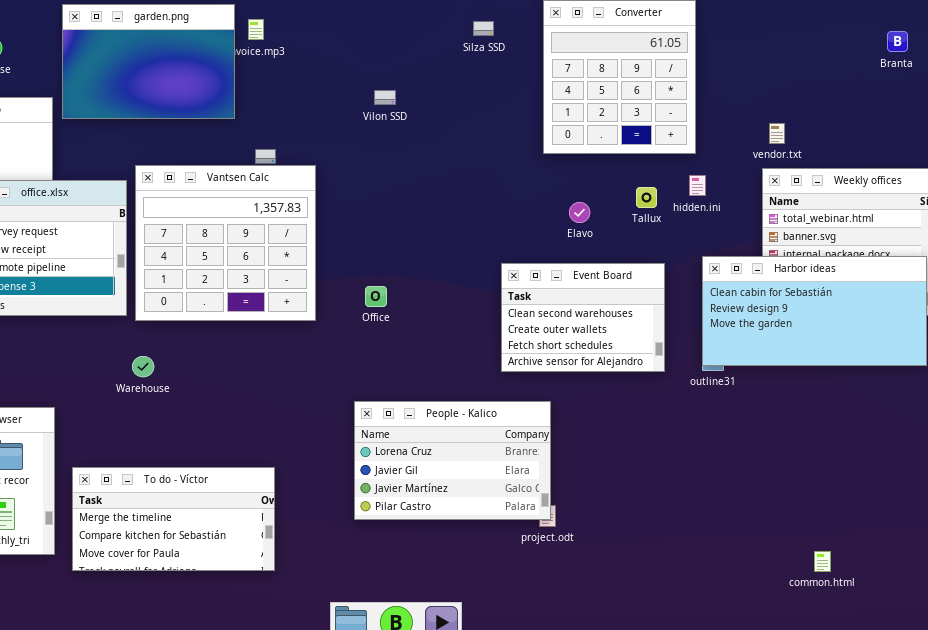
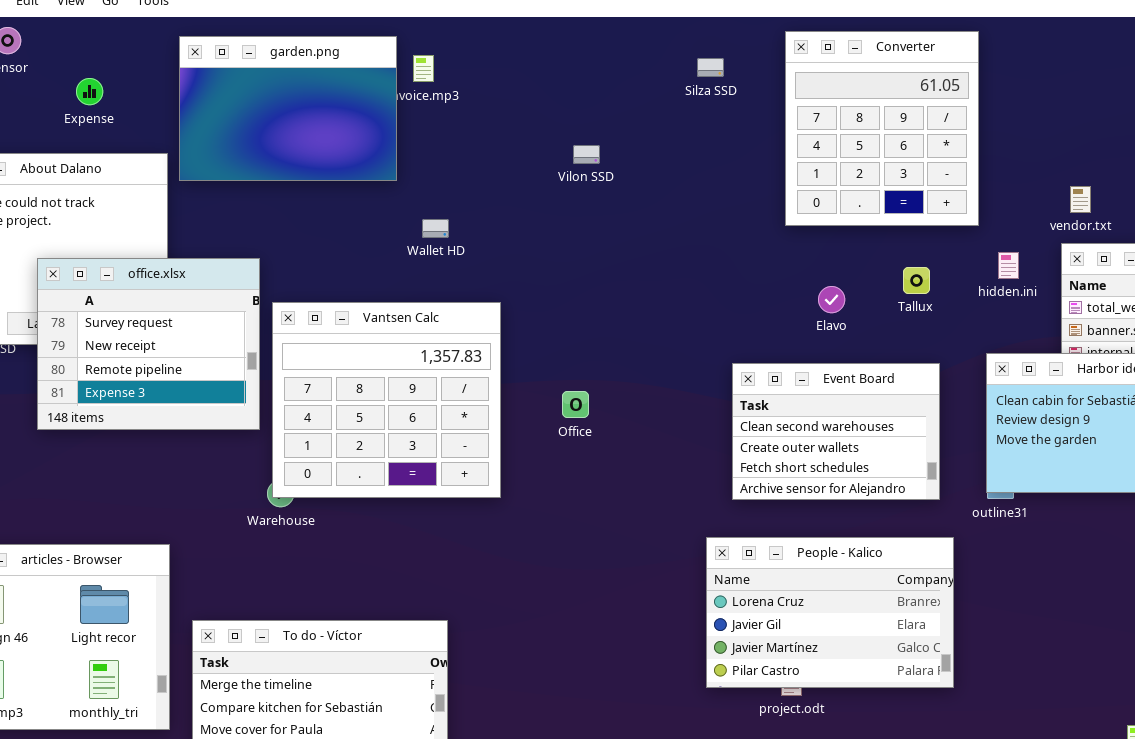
Vantsen Calc: [135,165,316,321] -> [272,302,501,498], moved
hidden.ini: [689,175,706,196] -> [998,252,1019,279], moved
People - Kalico: [354,401,551,520] -> [706,537,954,688], moved

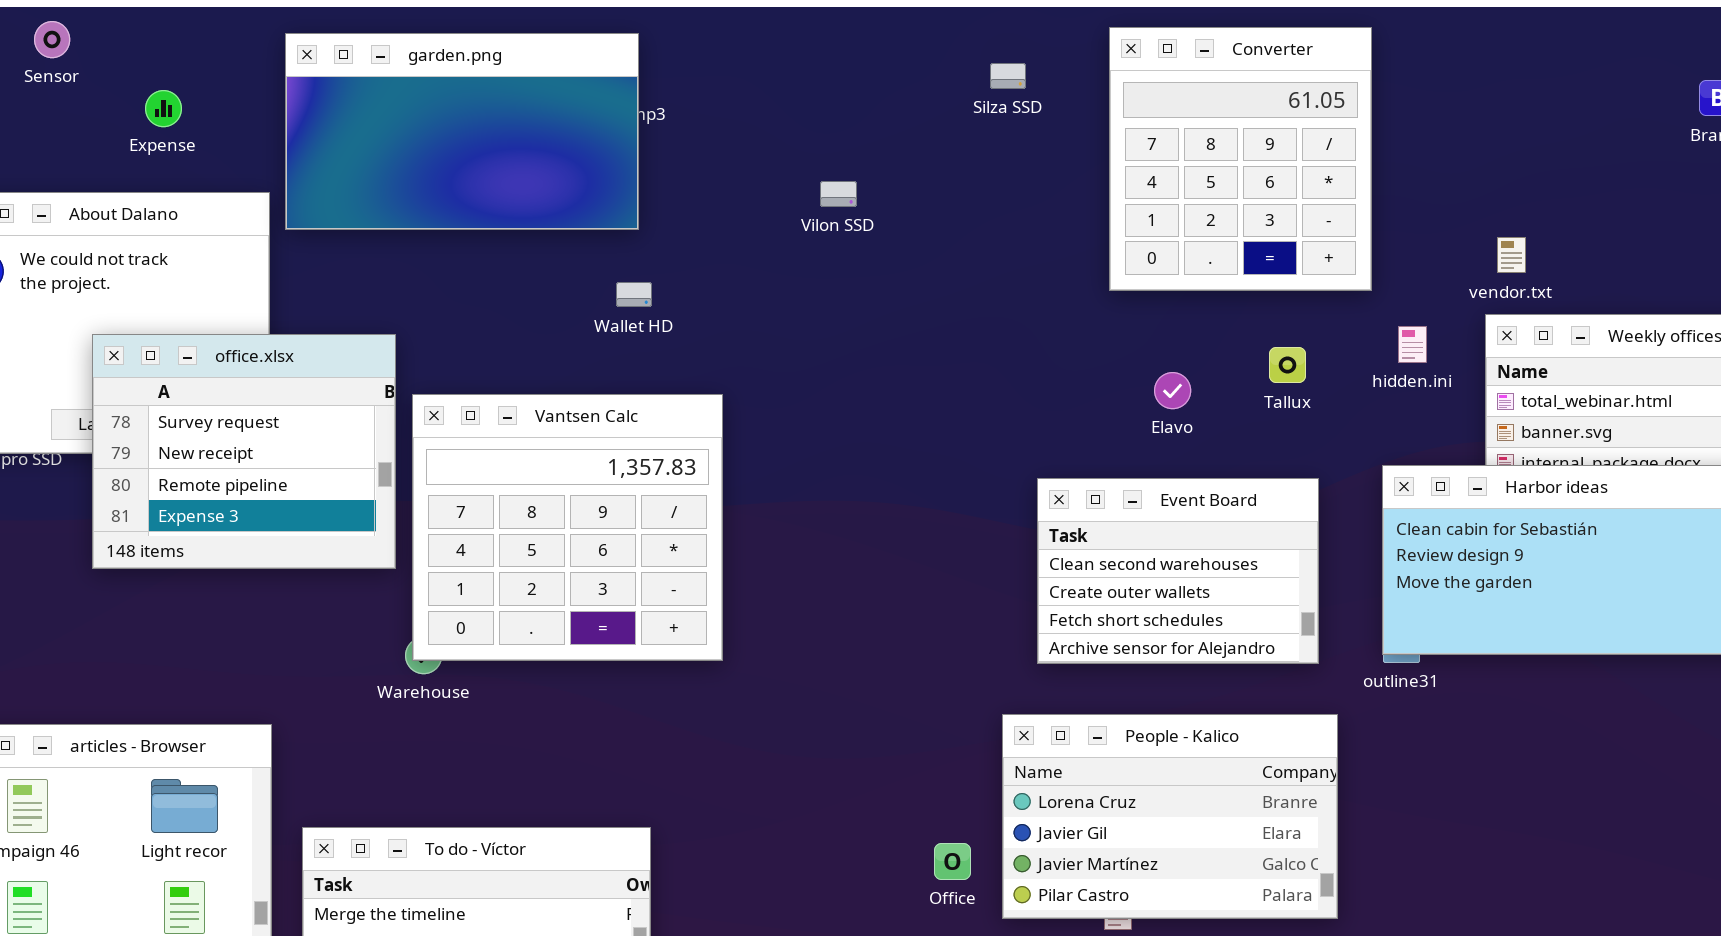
garden.png: [179,36,397,181] -> [285,33,639,230], resized
Office: [562,391,589,418] -> [934,843,971,880], moved

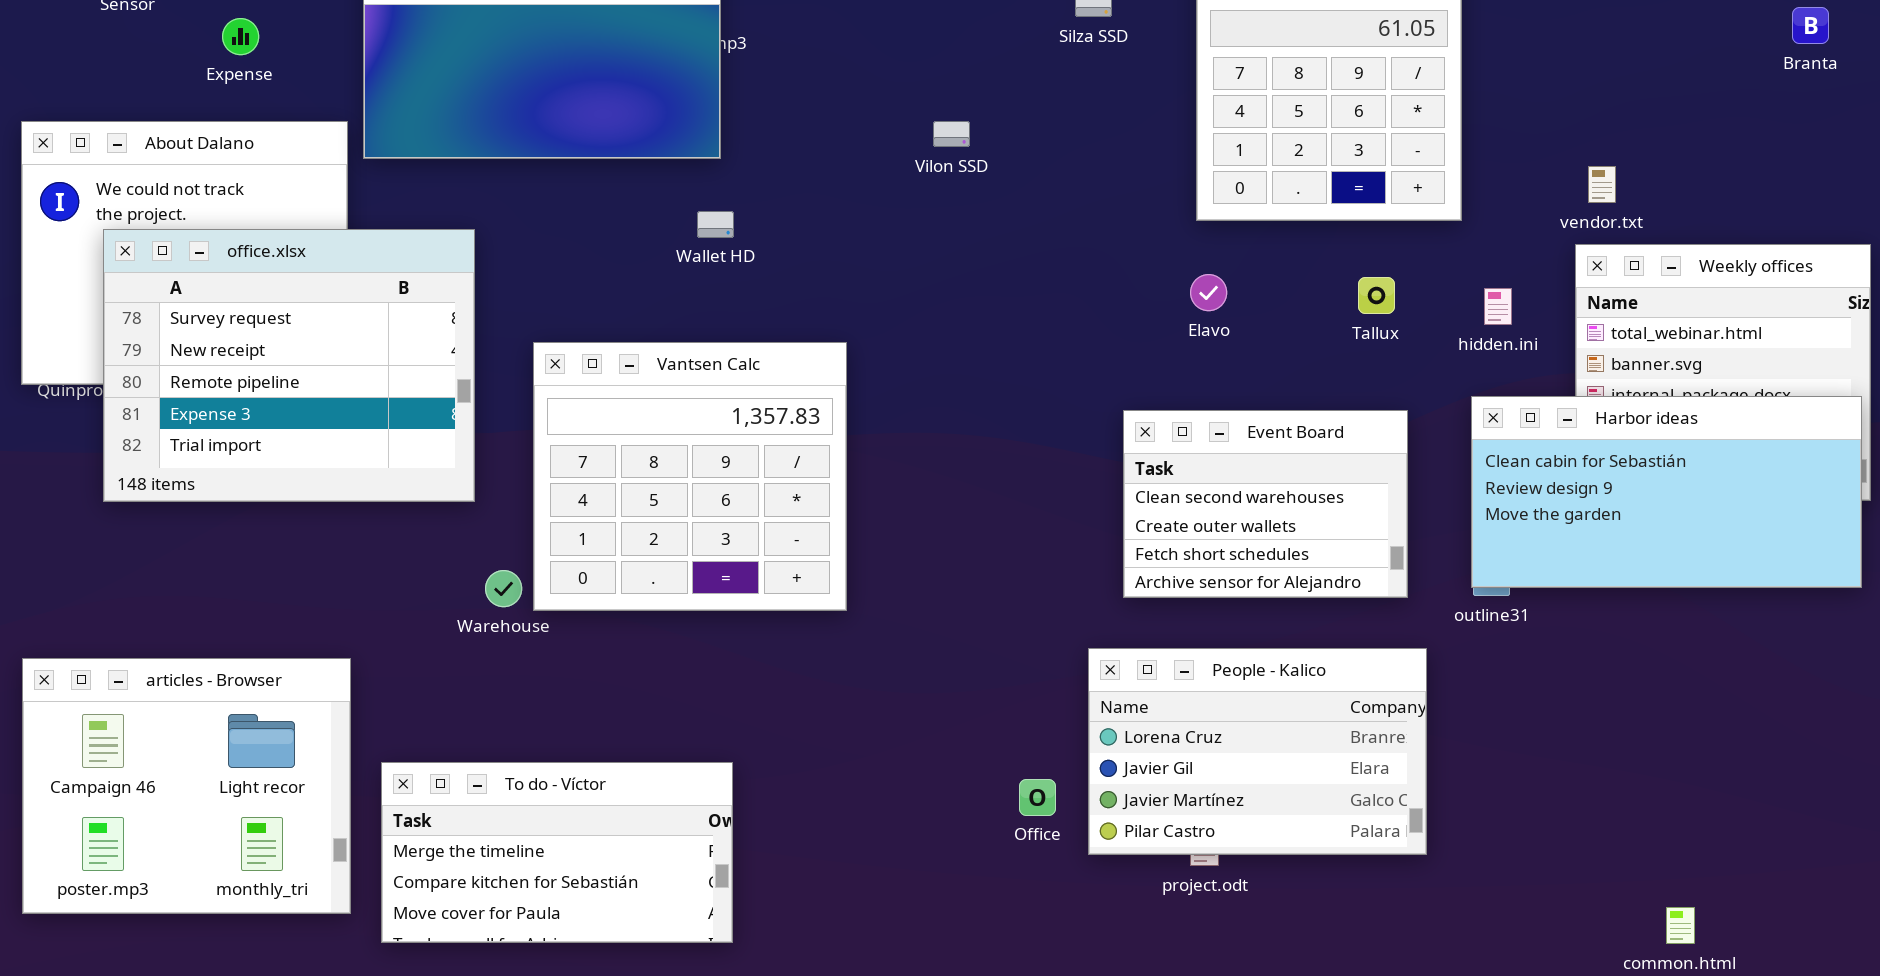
Vilon SSD: [820,181,857,207] -> [933,121,970,147], moved
hidden.ini: [1398,326,1427,363] -> [1484,288,1512,325], moved
office.xlsx: [92,334,396,569] -> [103,229,475,502], resized
Elavo: [1154,372,1191,409] -> [1190,274,1227,311], moved
Vantsen Calc: [412,394,723,661] -> [533,342,847,611], moved

